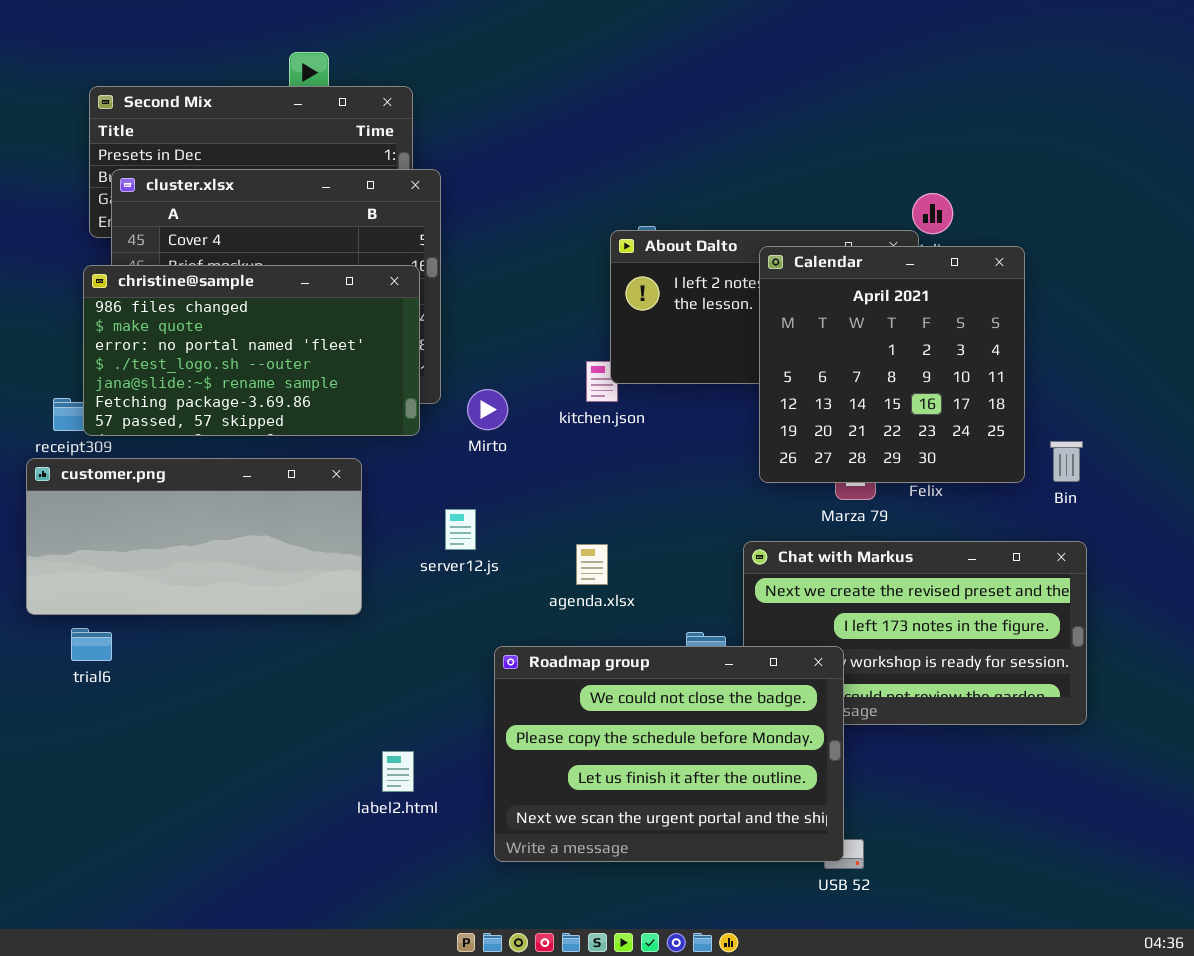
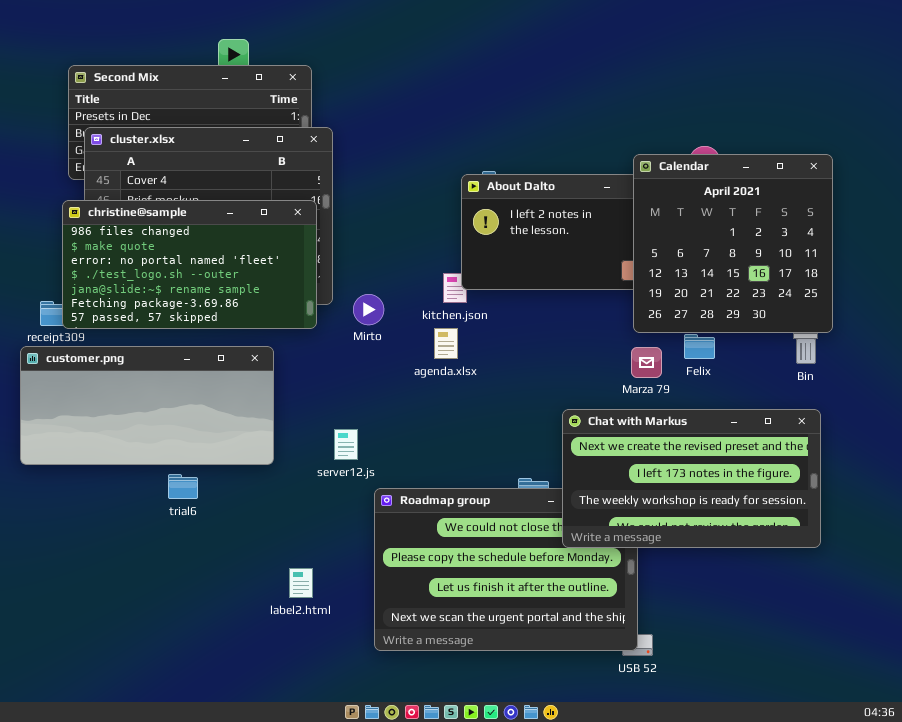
Calendar: [759,246,1025,483] -> [633,154,833,333], moved
server12.js: [445,509,476,550] -> [334,429,358,460], moved
Chat with Markus: [743,541,1087,725] -> [562,409,821,548], raised
agenda.xlsx: [576,544,608,585] -> [434,328,458,359], moved
trial6: [71,628,112,661] -> [168,474,198,499], moved

